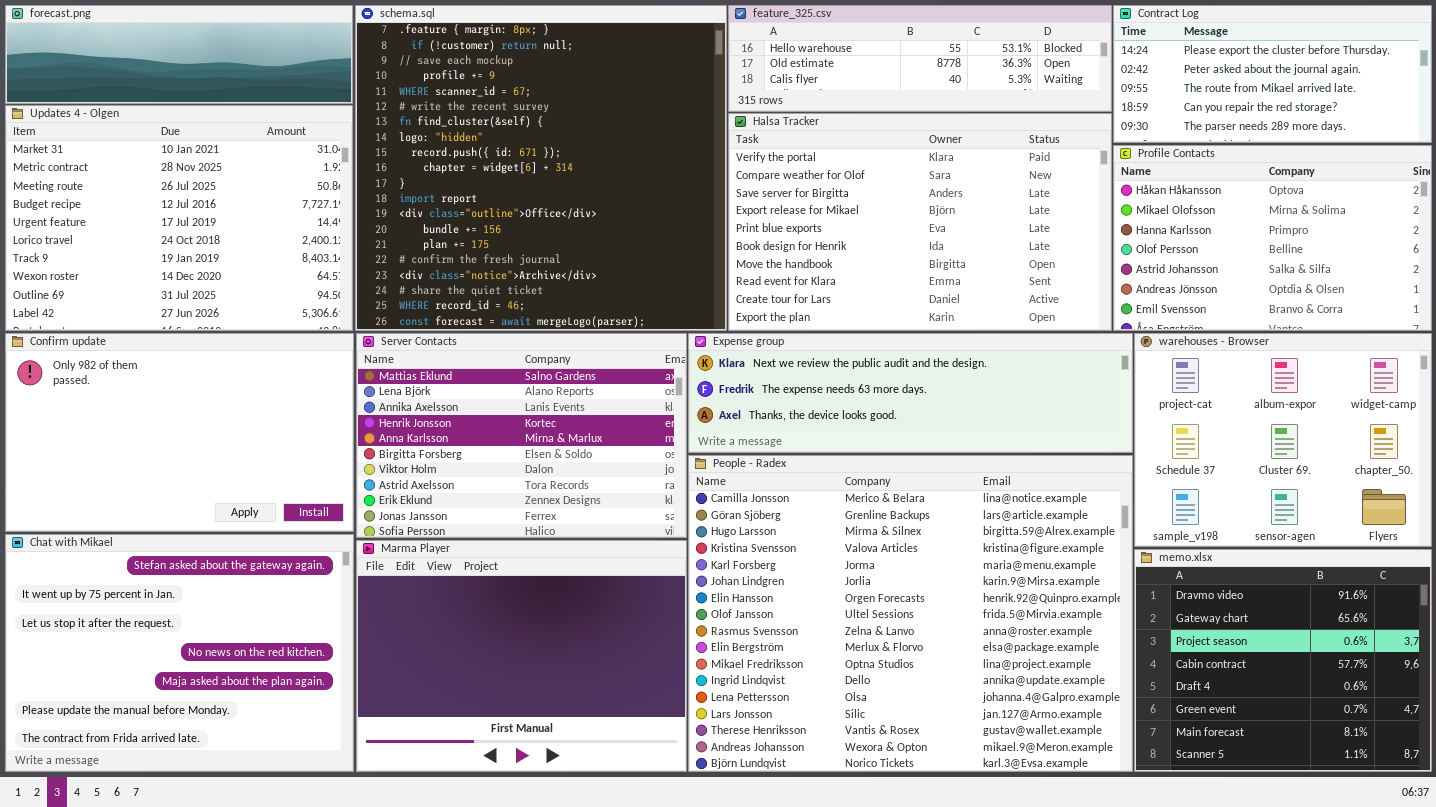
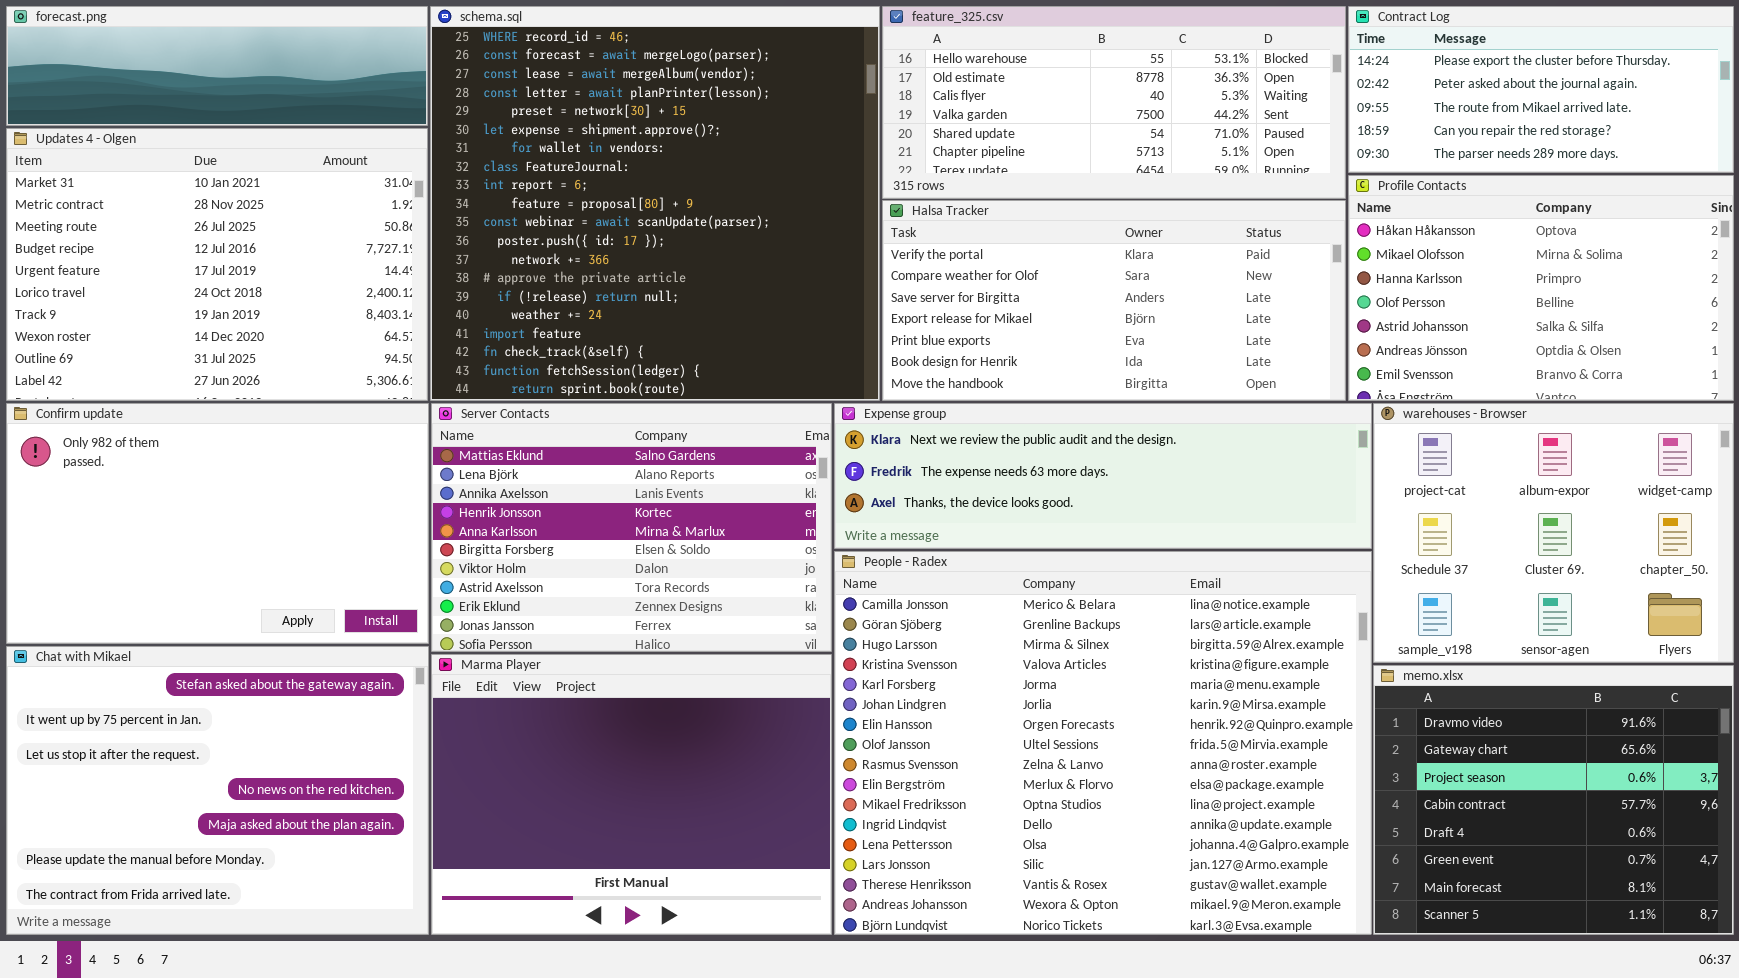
schema.sql: [355,5,727,331] -> [430,6,880,401], scrolled down 18 rows
feature_325.csv: [728,5,1112,112] -> [882,6,1346,199], resized
Halsa Tracker: [728,113,1112,331] -> [882,200,1346,401], resized

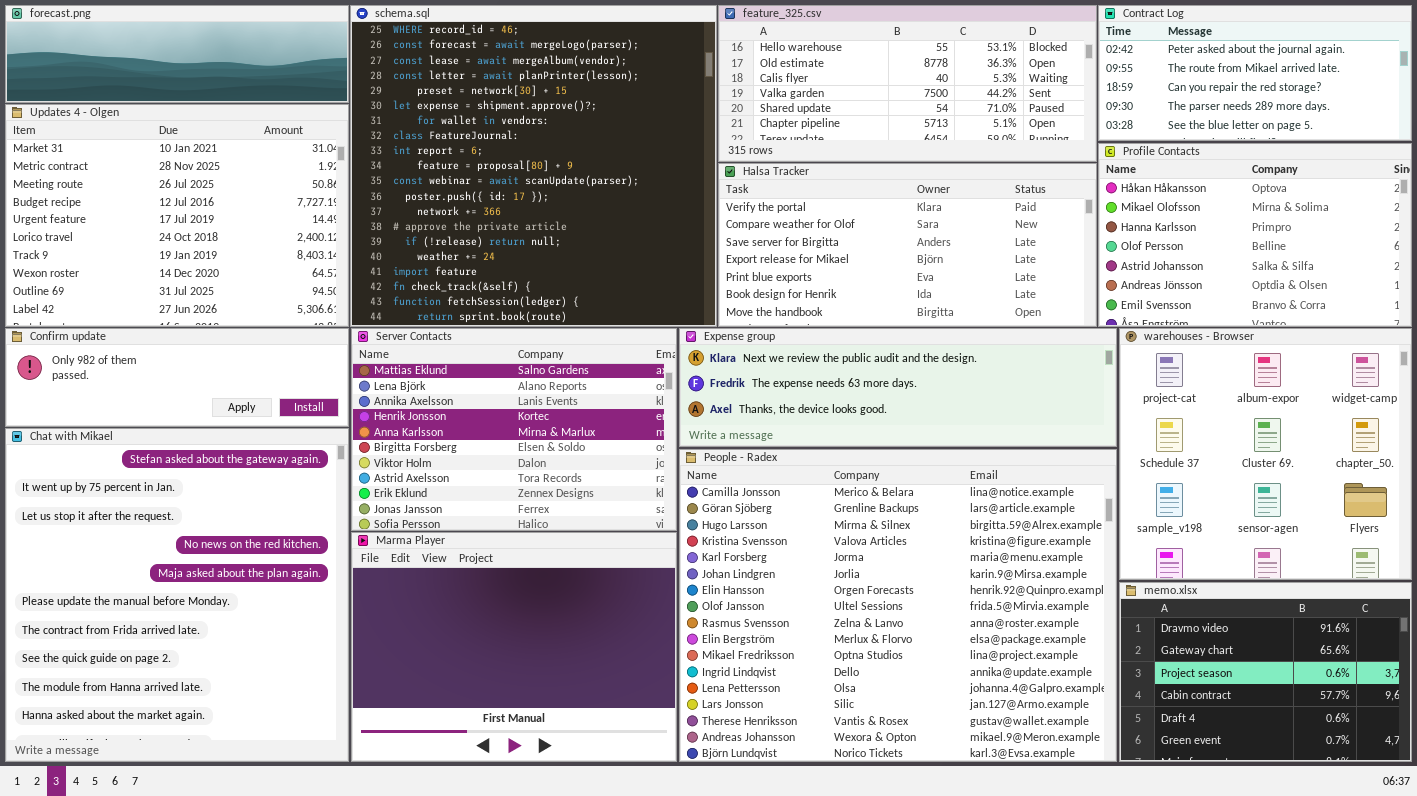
Contract Log: [1348,6,1734,173] -> [1098,5,1412,141], scrolled down 1 row
Confirm update: [6,403,429,644] -> [5,328,349,427], resized
warehouses - Browser: [1373,403,1734,663] -> [1119,328,1412,580], resized
Chat with Mikael: [6,646,429,935] -> [5,428,349,762], resized
memo.xlsx: [1373,665,1734,935] -> [1119,582,1412,762], resized

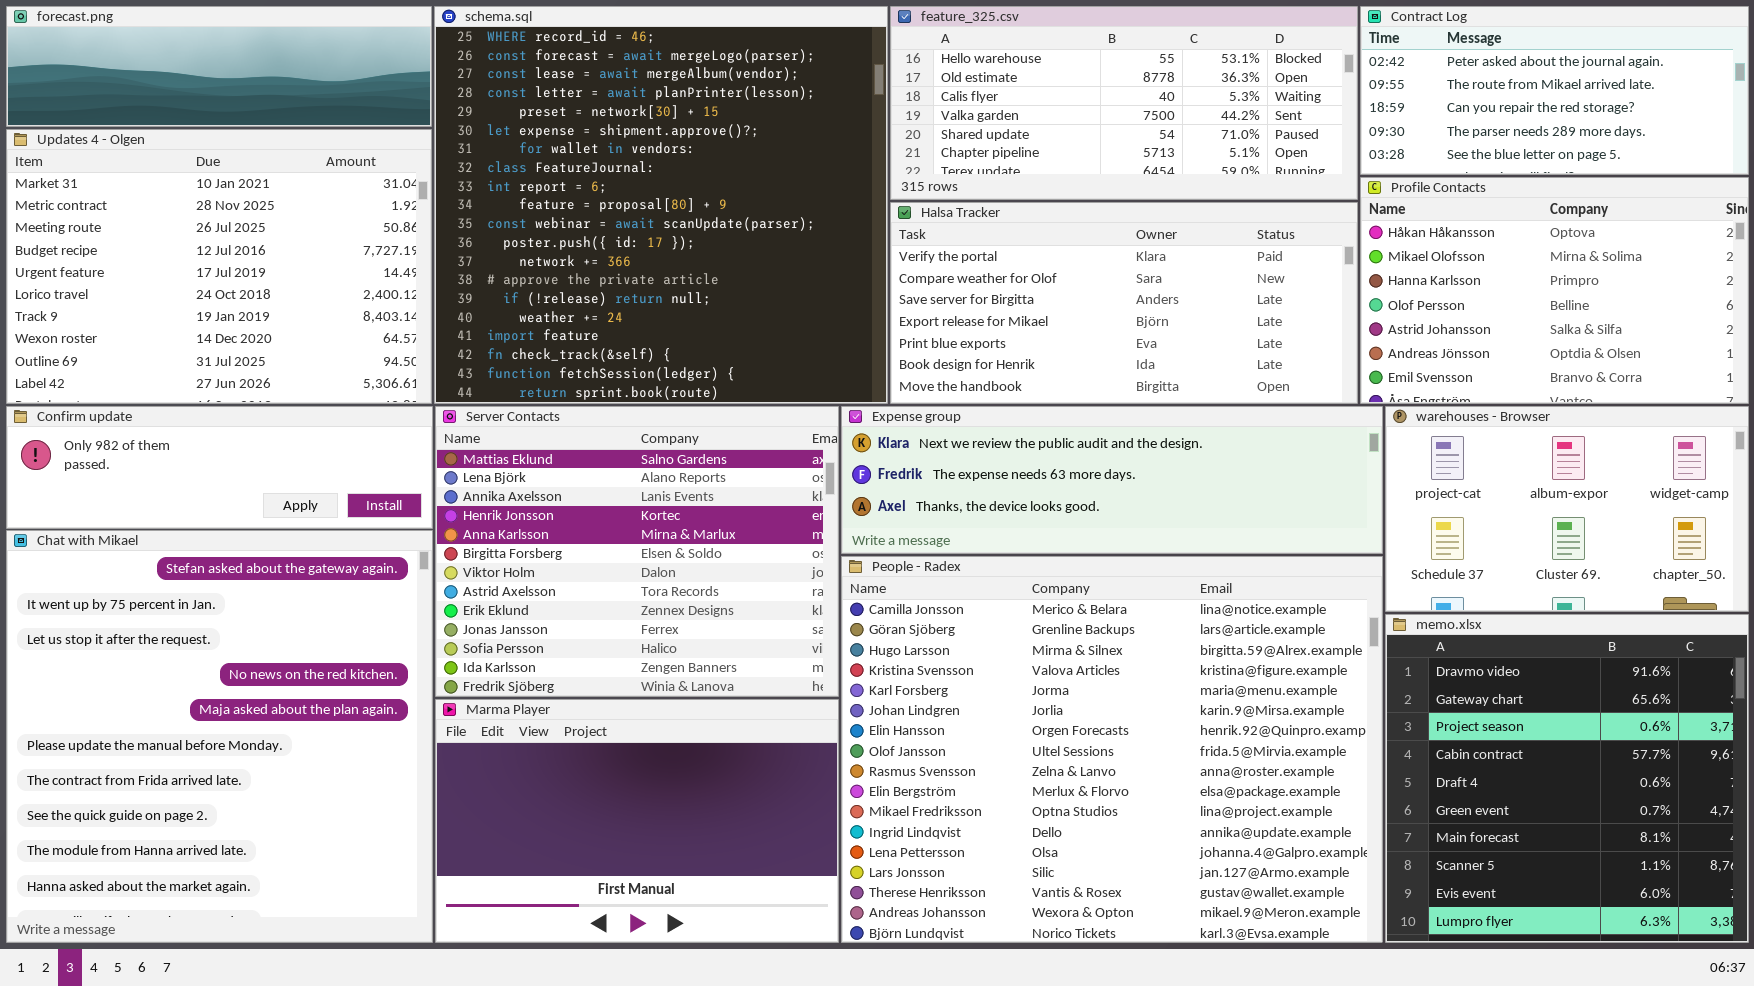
Server Contacts: [351,328,677,531] -> [435,406,839,697], resized
warehouses - Browser: [1119,328,1412,580] -> [1385,406,1749,612], resized
Marma Player: [351,532,677,762] -> [435,699,839,943], resized
memo.xlsx: [1119,582,1412,762] -> [1385,614,1749,943], resized

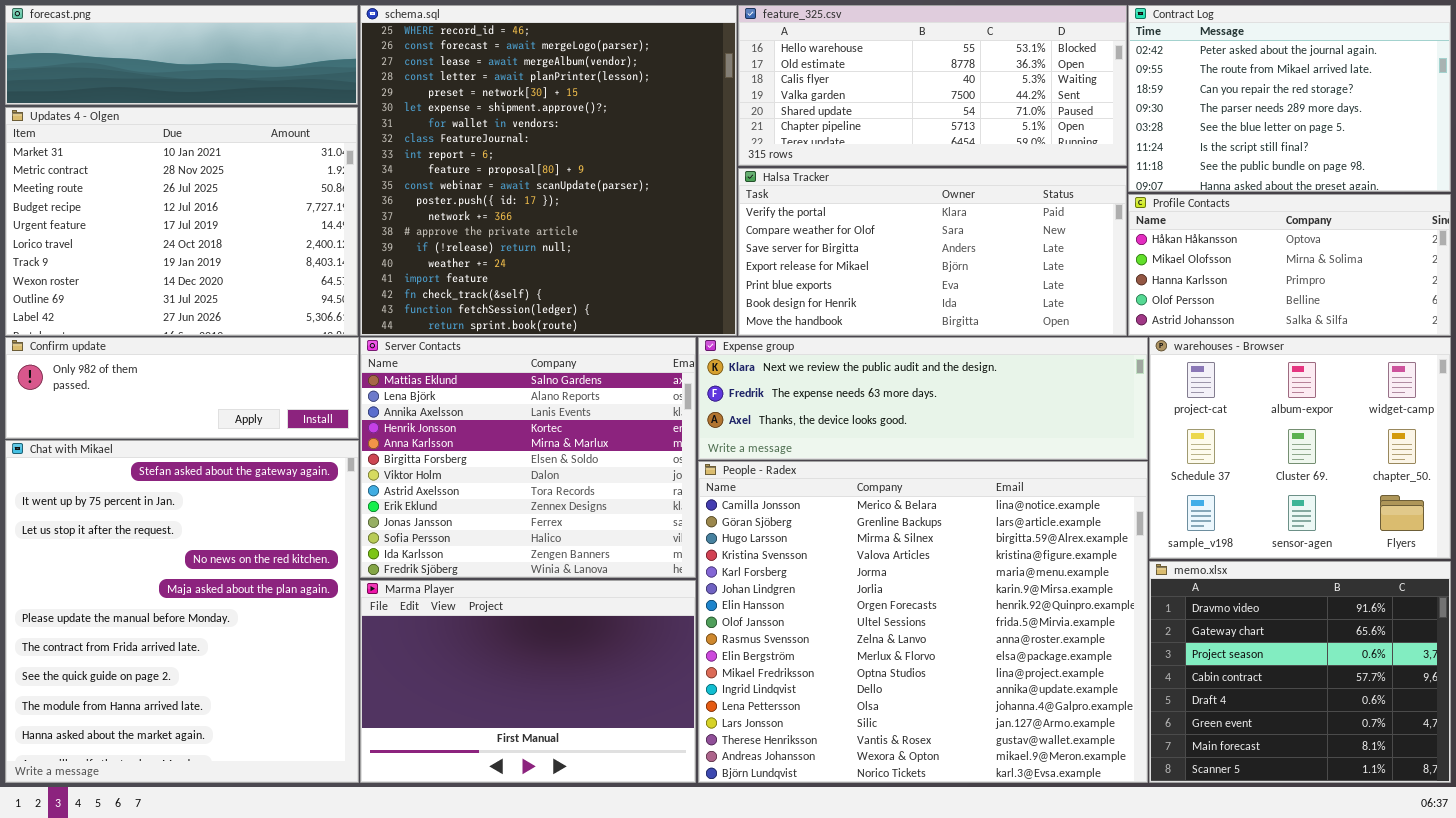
Contract Log: [1360,6,1749,175] -> [1128,5,1451,192], resized
Profile Contacts: [1360,177,1749,404] -> [1128,194,1451,336], resized
warehouses - Browser: [1385,406,1749,612] -> [1149,337,1451,559], resized
memo.xlsx: [1385,614,1749,943] -> [1149,561,1451,783], resized

